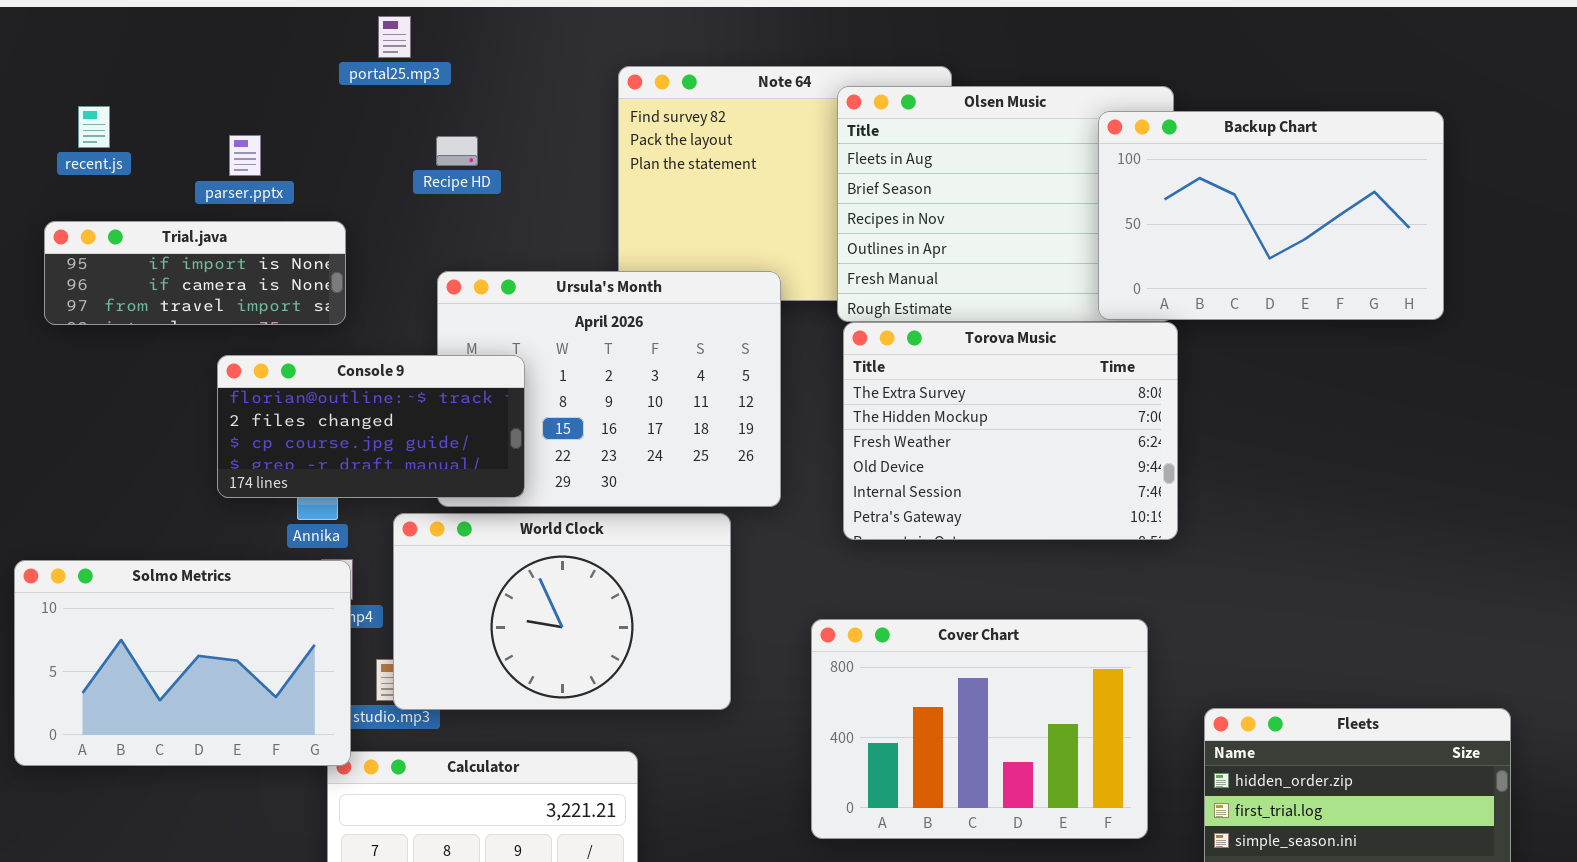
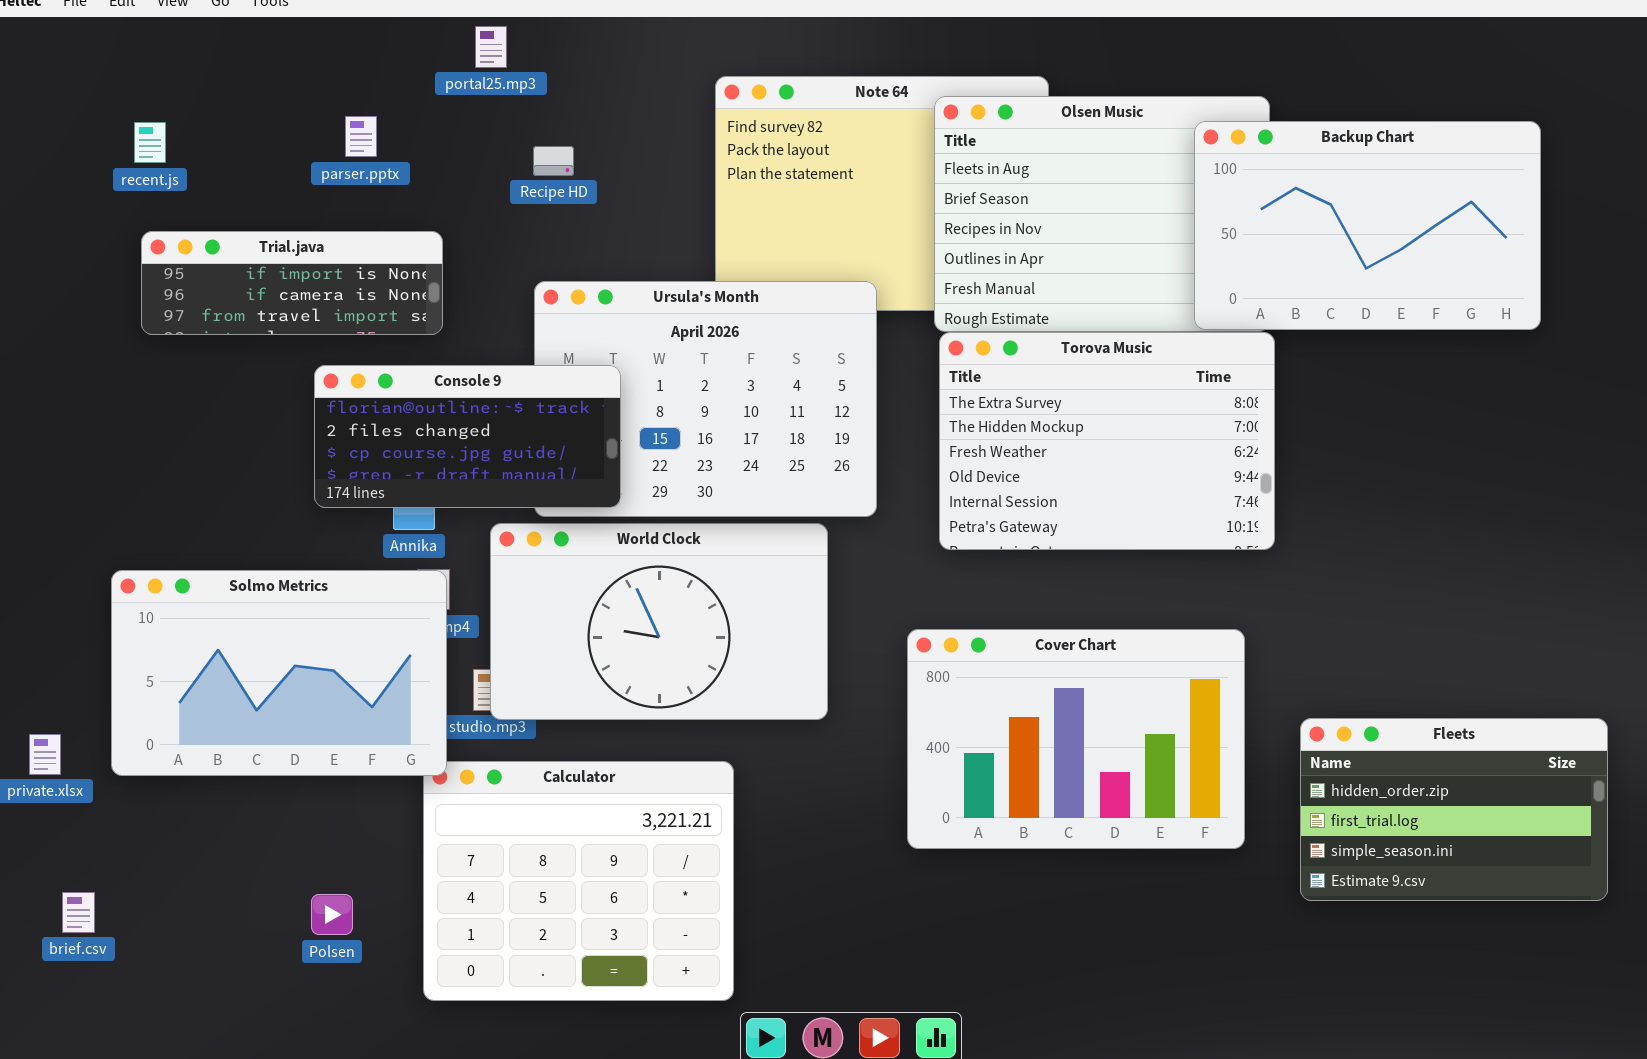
recent.js: [78,106,110,148] -> [134,122,166,163], moved
parser.pptx: [229,135,261,176] -> [345,116,377,157], moved

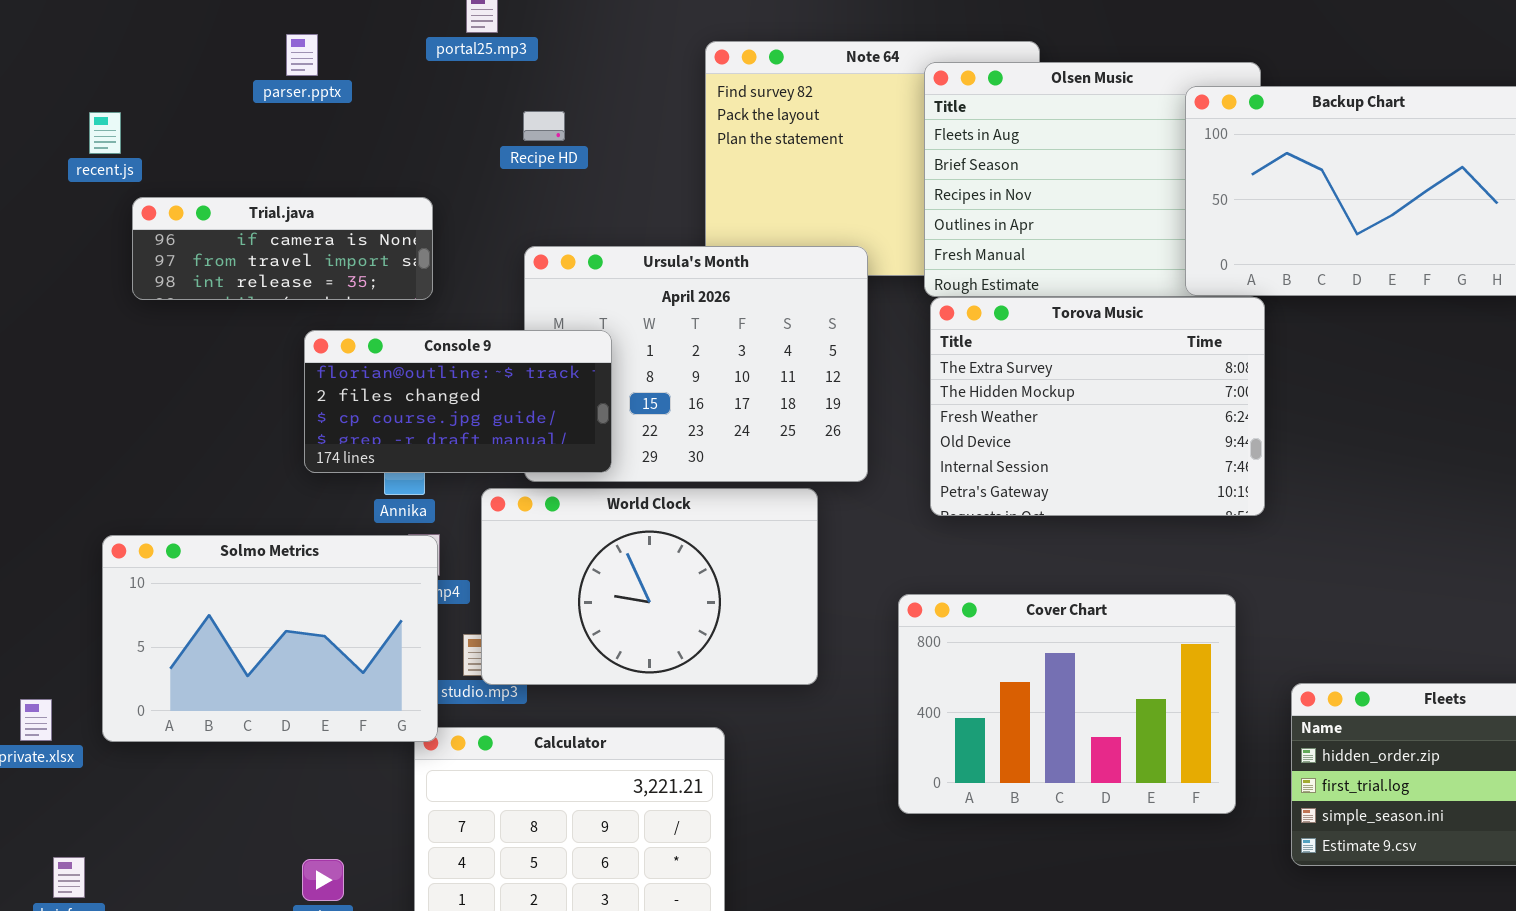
parser.pptx: [345,116,377,157] -> [286,34,318,76], moved
recent.js: [134,122,166,163] -> [89,112,121,154], moved
Trial.java: [141,231,443,335] -> [132,197,433,300], scrolled down 1 row

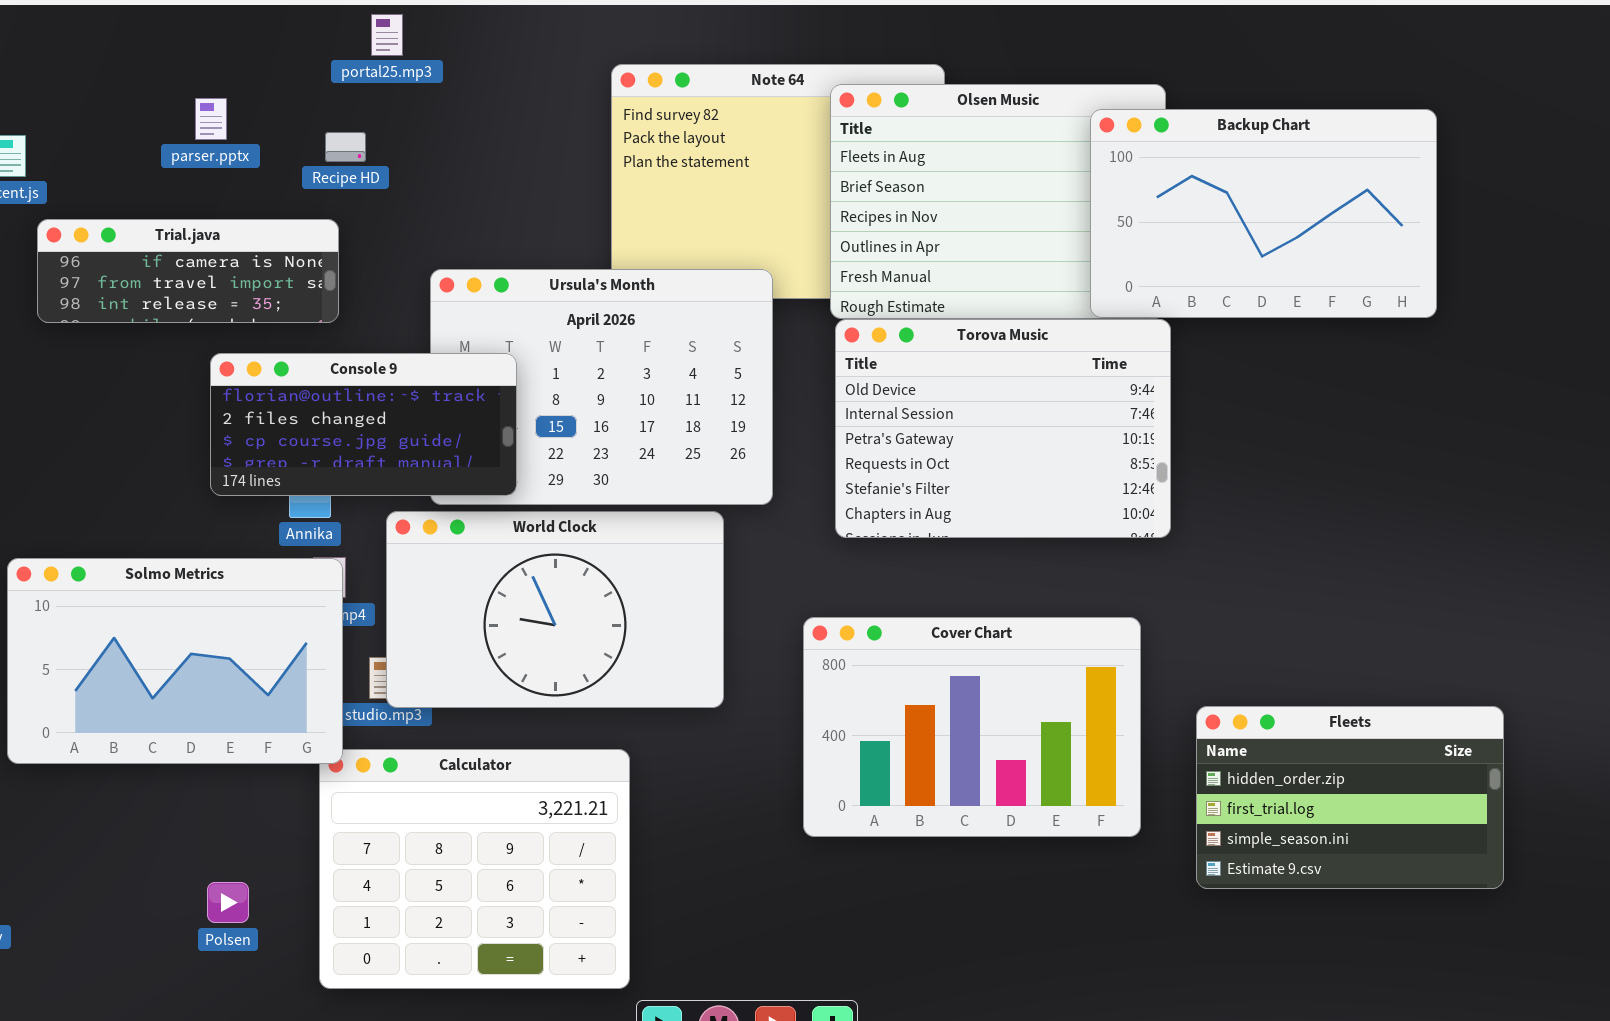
parser.pptx: [286,34,318,76] -> [195,98,227,140], moved
Recipe HD: [523,111,565,141] -> [325,132,366,162], moved
Torova Music: [930,297,1265,516] -> [835,319,1171,538], scrolled down 3 rows

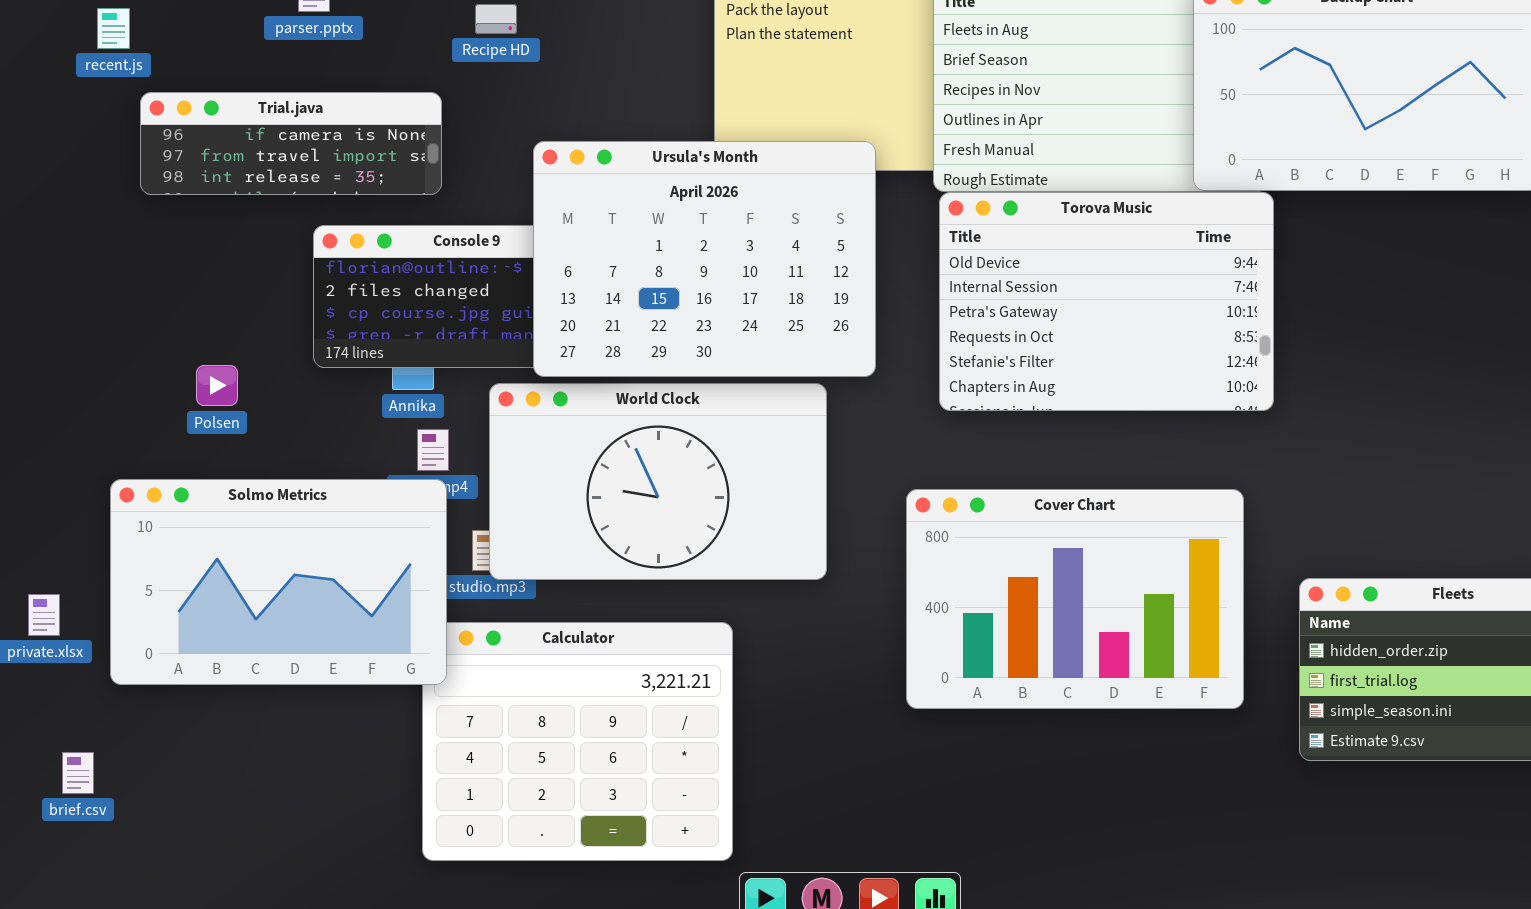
Recipe HD: [325,132,366,162] -> [475,4,517,34], moved
Ursula's Month: [430,269,773,505] -> [533,141,876,377], raised
Solmo Metrics: [7,558,343,764] -> [110,479,447,685], moved
Polsen: [207,882,249,923] -> [196,365,238,406], moved

